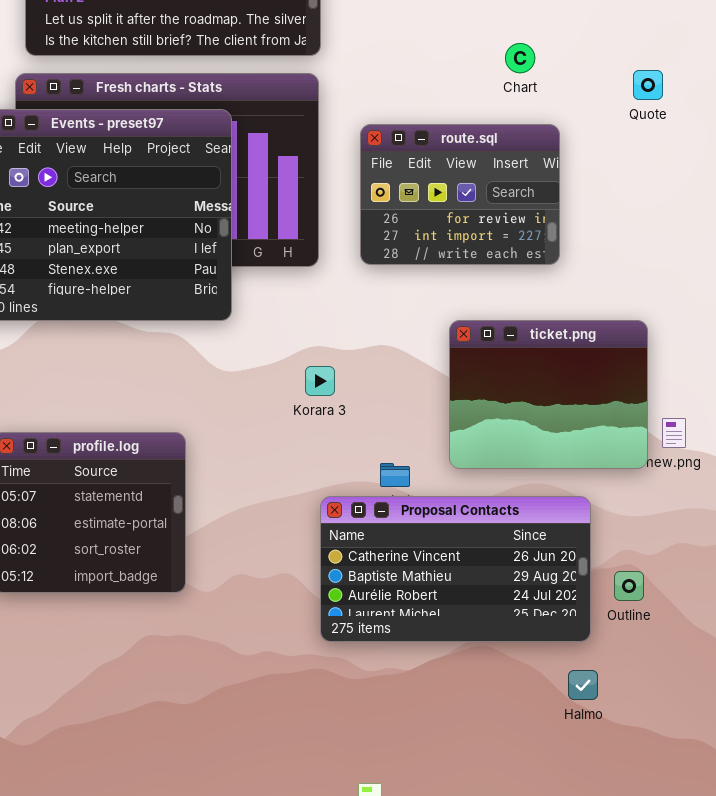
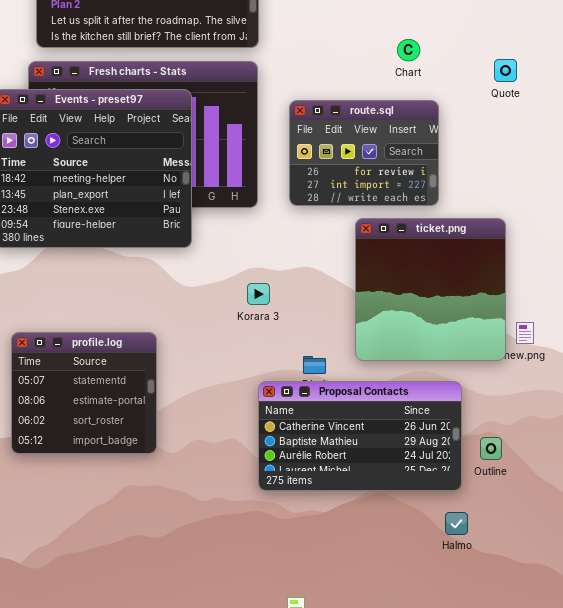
ticket.png: [449,320,648,469] -> [355,218,506,361], resized

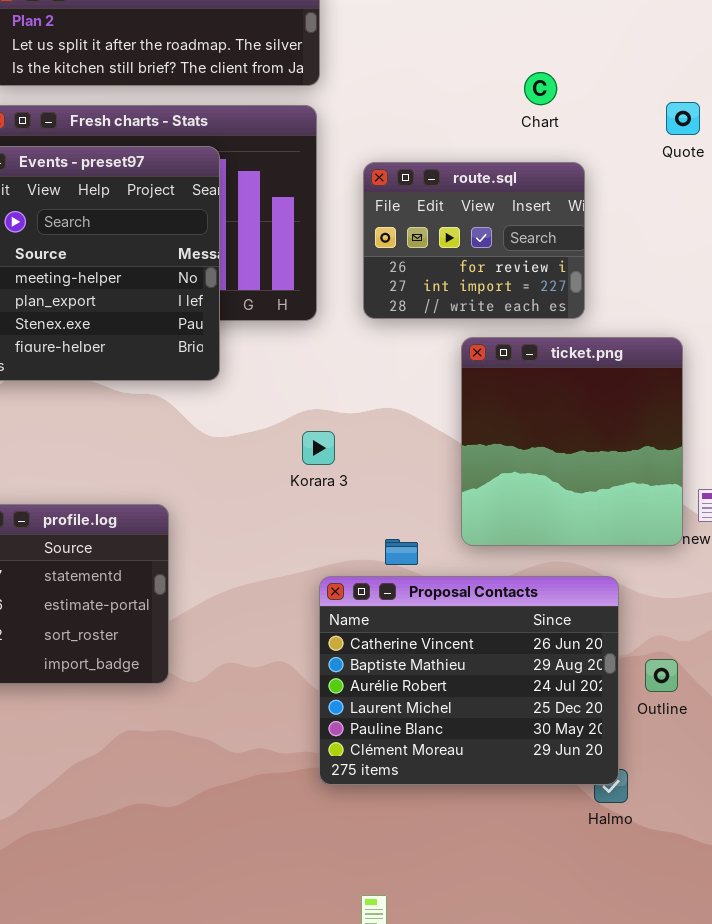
Proposal Contacts: [258,381,462,491] -> [319,576,619,785], resized

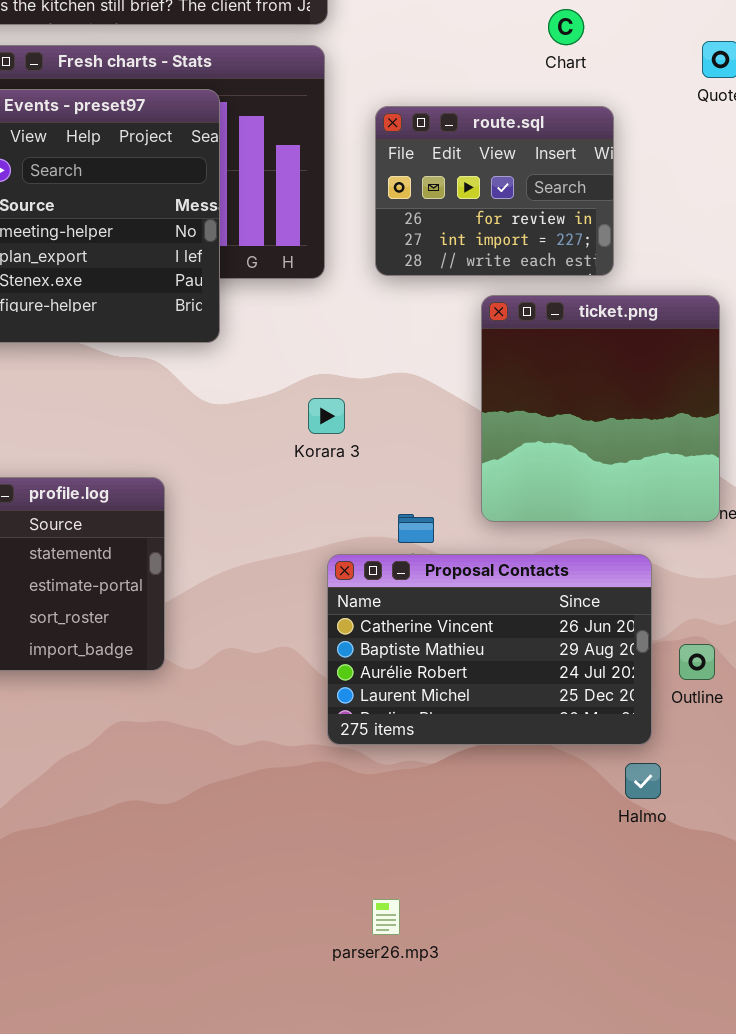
Proposal Contacts: [319,576,619,785] -> [327,554,652,745], resized

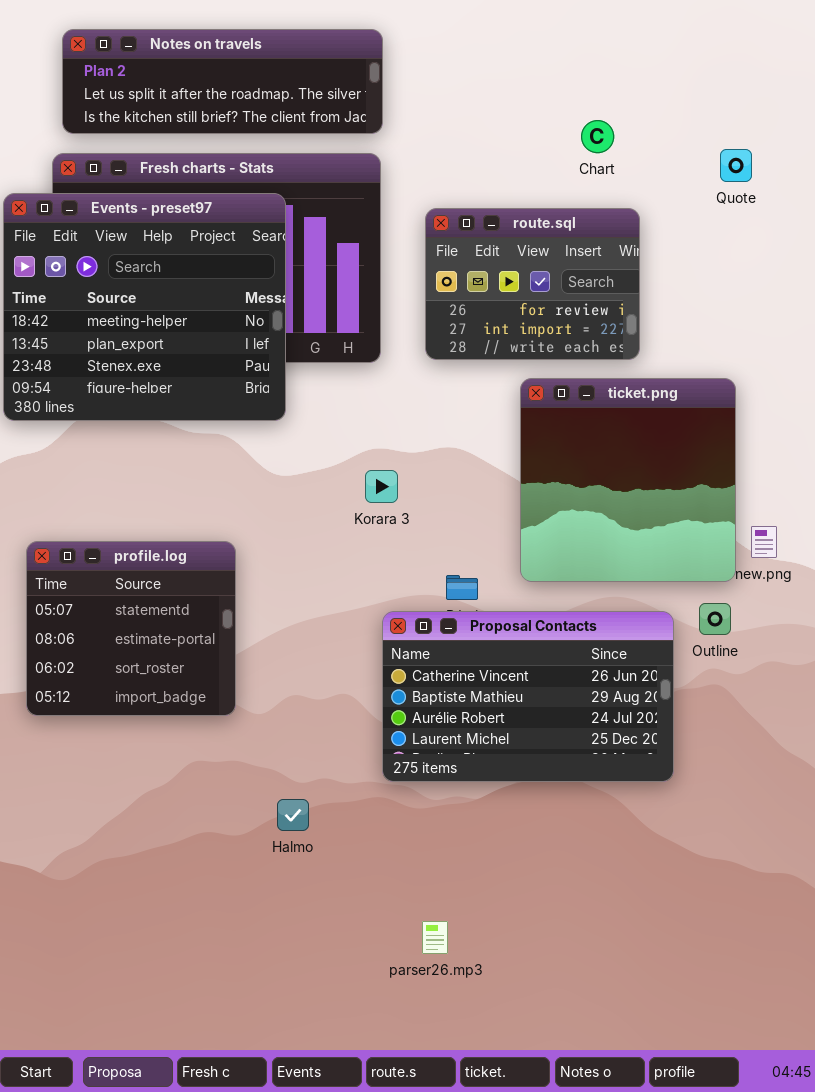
Outline: [679,644,715,680] -> [699,603,731,635], moved
Halmo: [625,763,661,799] -> [277,799,309,831], moved

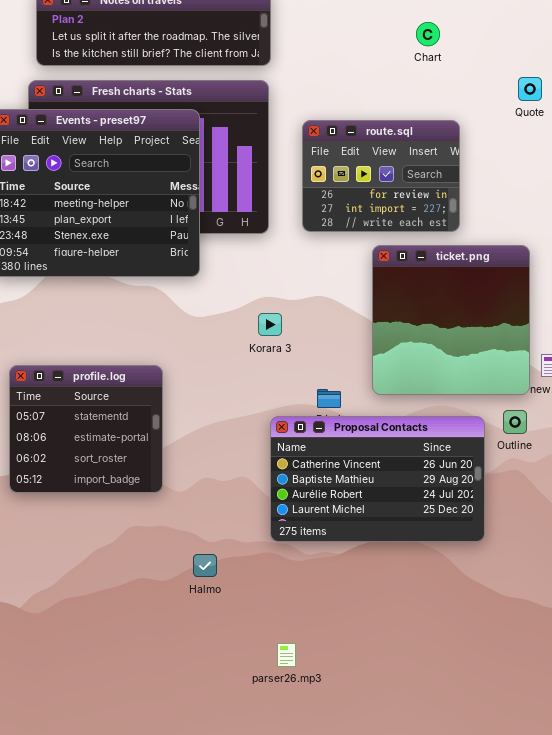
Chart: [581,120,614,153] -> [416,22,440,46], moved
parser26.mp3: [422,921,448,954] -> [277,643,296,667], moved

